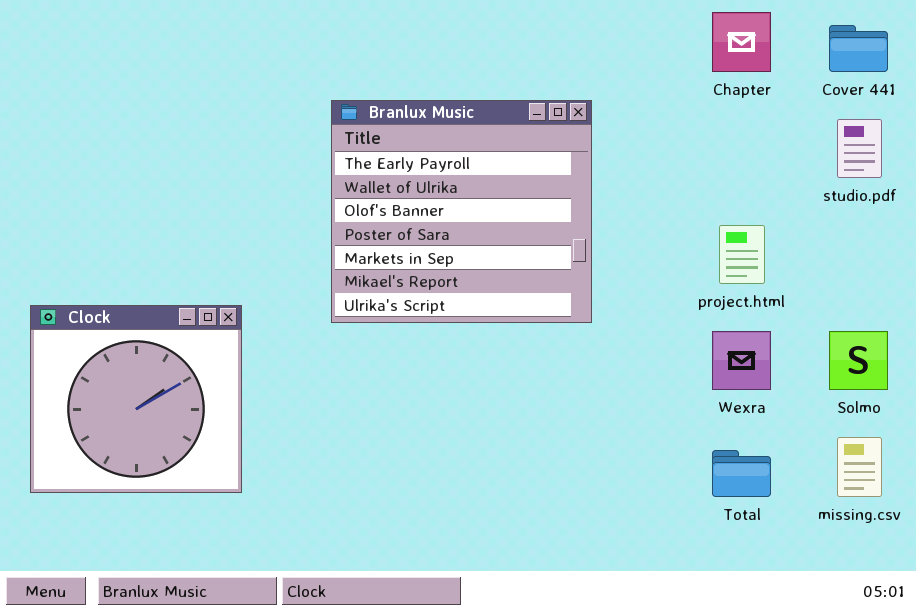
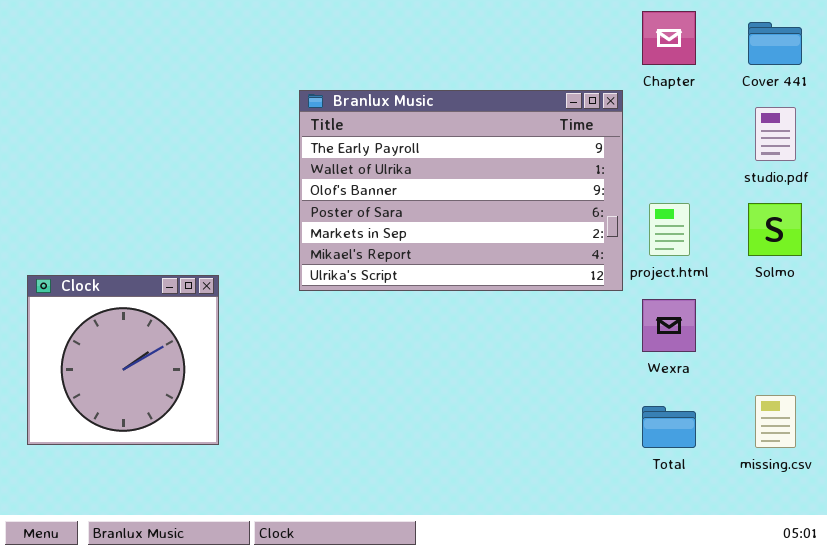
Branlux Music: [331,100,592,323] -> [299,90,623,291], resized
Solmo: [829,331,888,390] -> [748,203,802,256], moved

